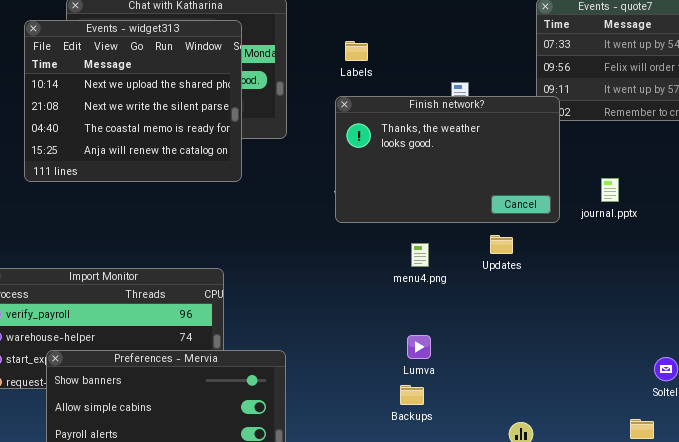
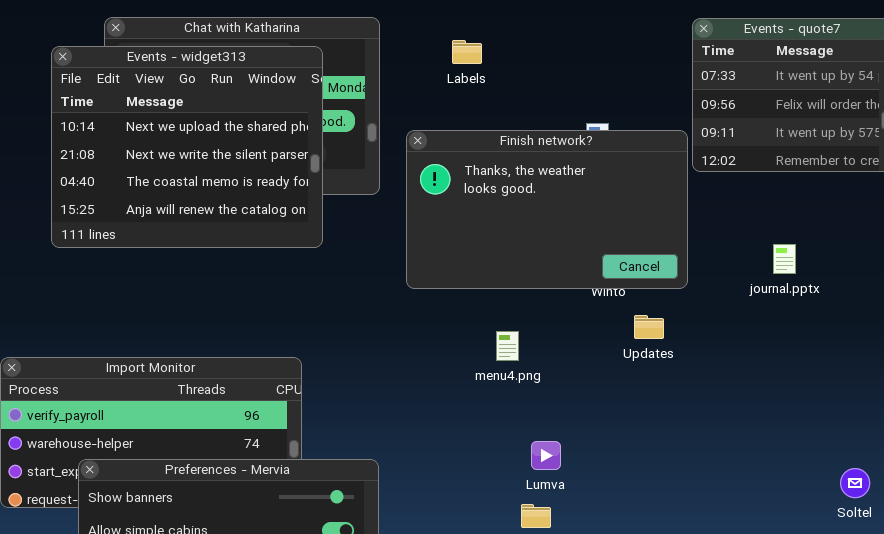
Labels: [345,41,368,61] -> [452,40,482,64], moved
Finish network?: [335,96,560,223] -> [406,130,688,289], moved
menu4.png: [411,243,429,267] -> [496,331,519,361], moved

